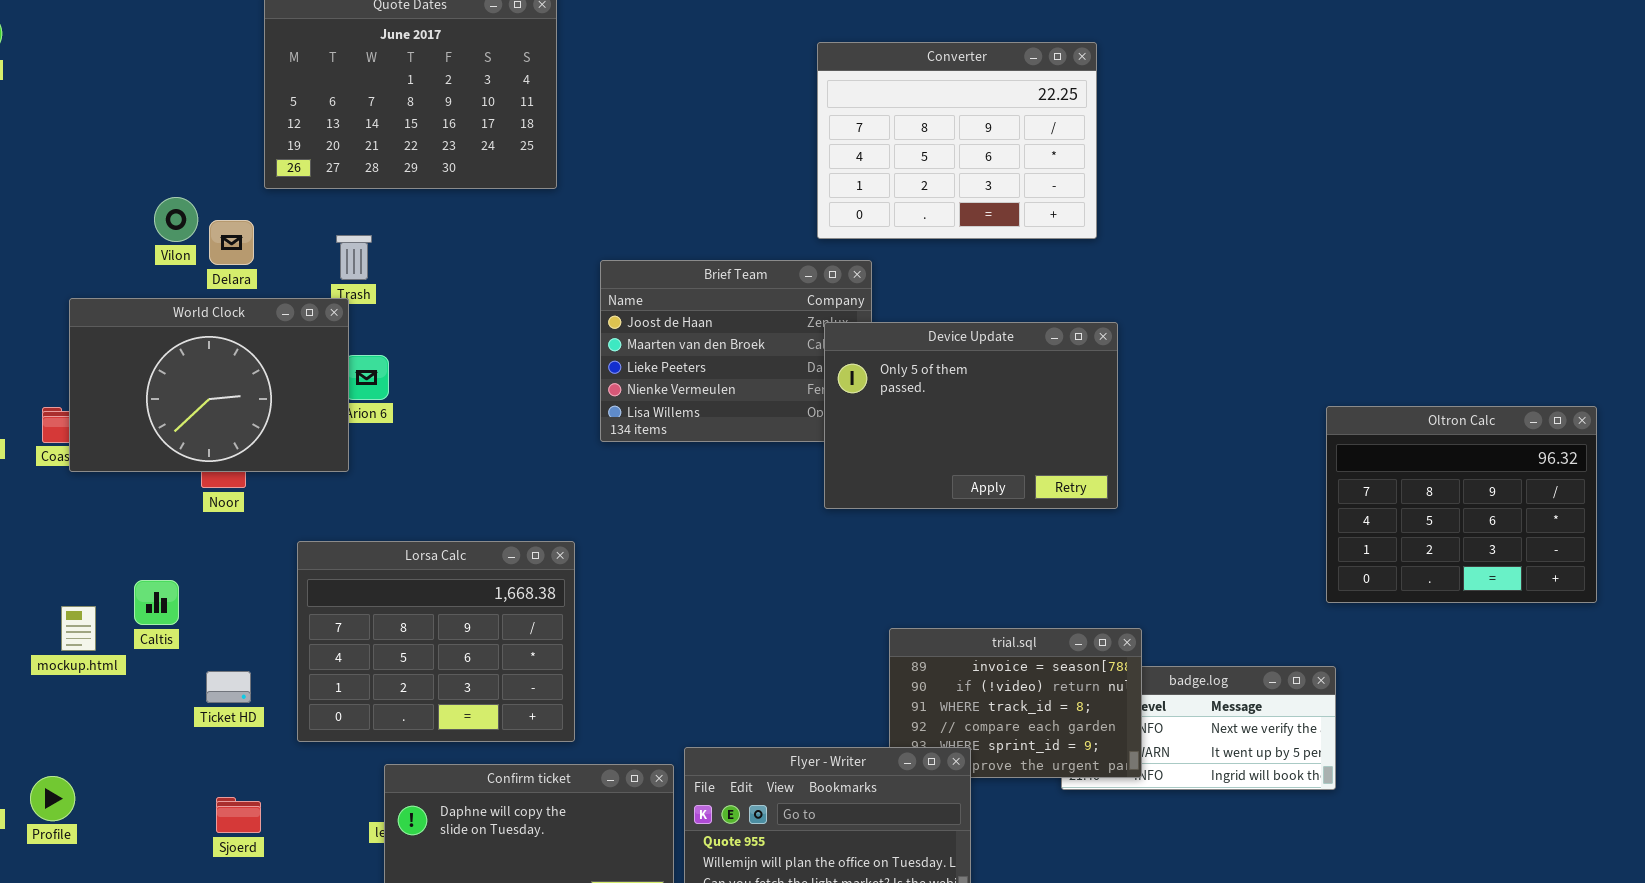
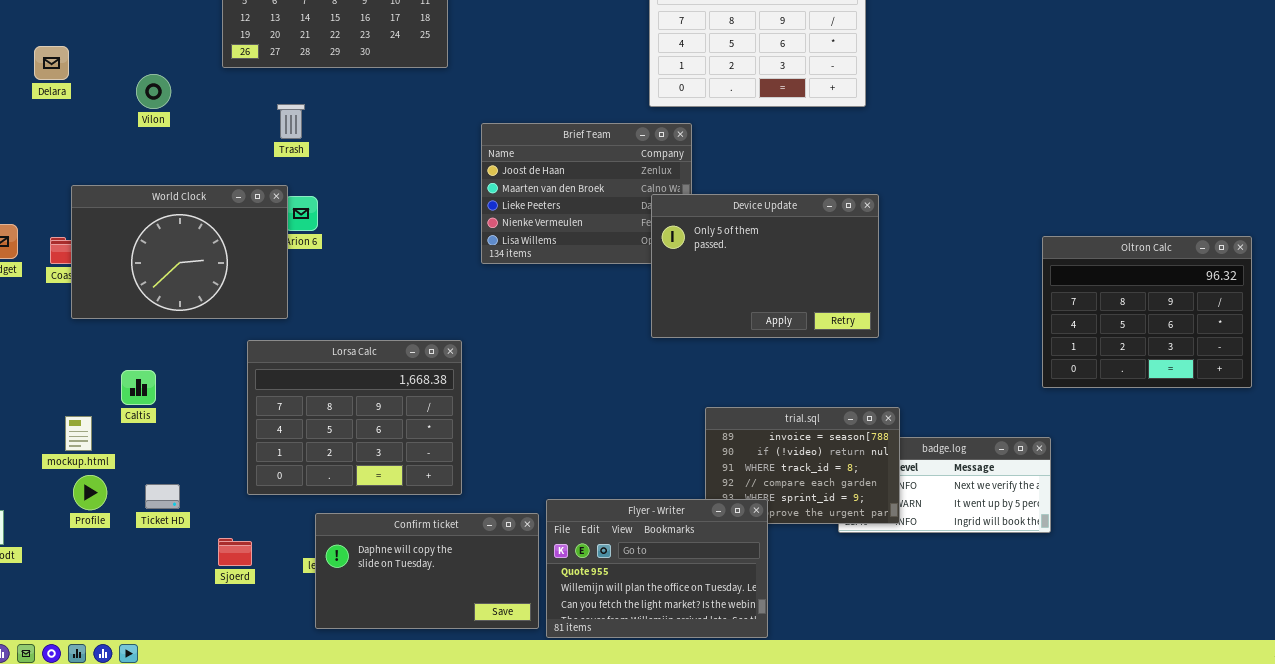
Delara: [209,220,254,265] -> [34,46,69,80], moved
World Clock: [69,298,349,472] -> [71,185,288,319], moved
Device Update: [824,322,1118,509] -> [651,194,879,338], moved
mockup.html: [61,606,96,651] -> [65,416,92,451], moved
Ticket HD: [206,671,251,703] -> [145,484,180,509], moved
Profile: [30,776,75,821] -> [73,475,107,510], moved
Sjoerd: [216,797,261,833] -> [218,538,252,566], moved

